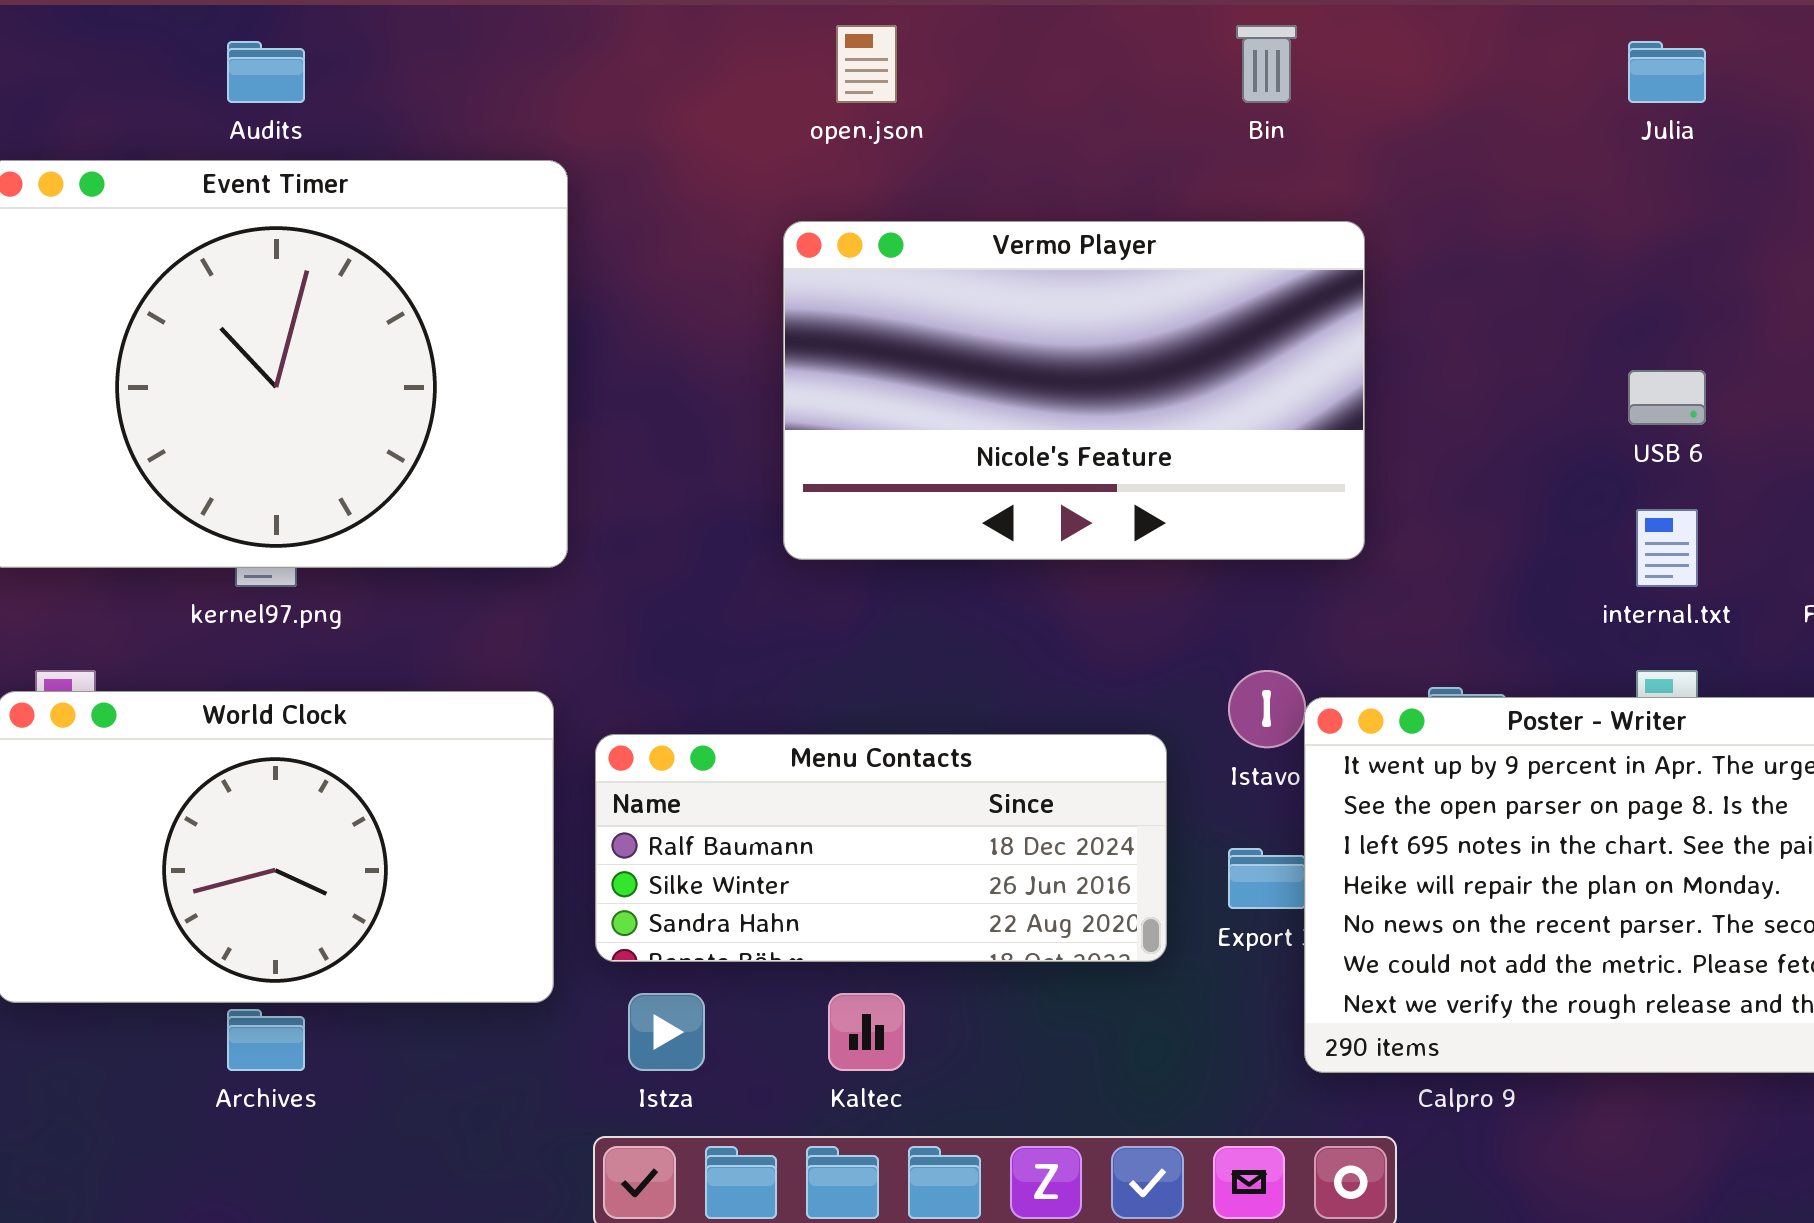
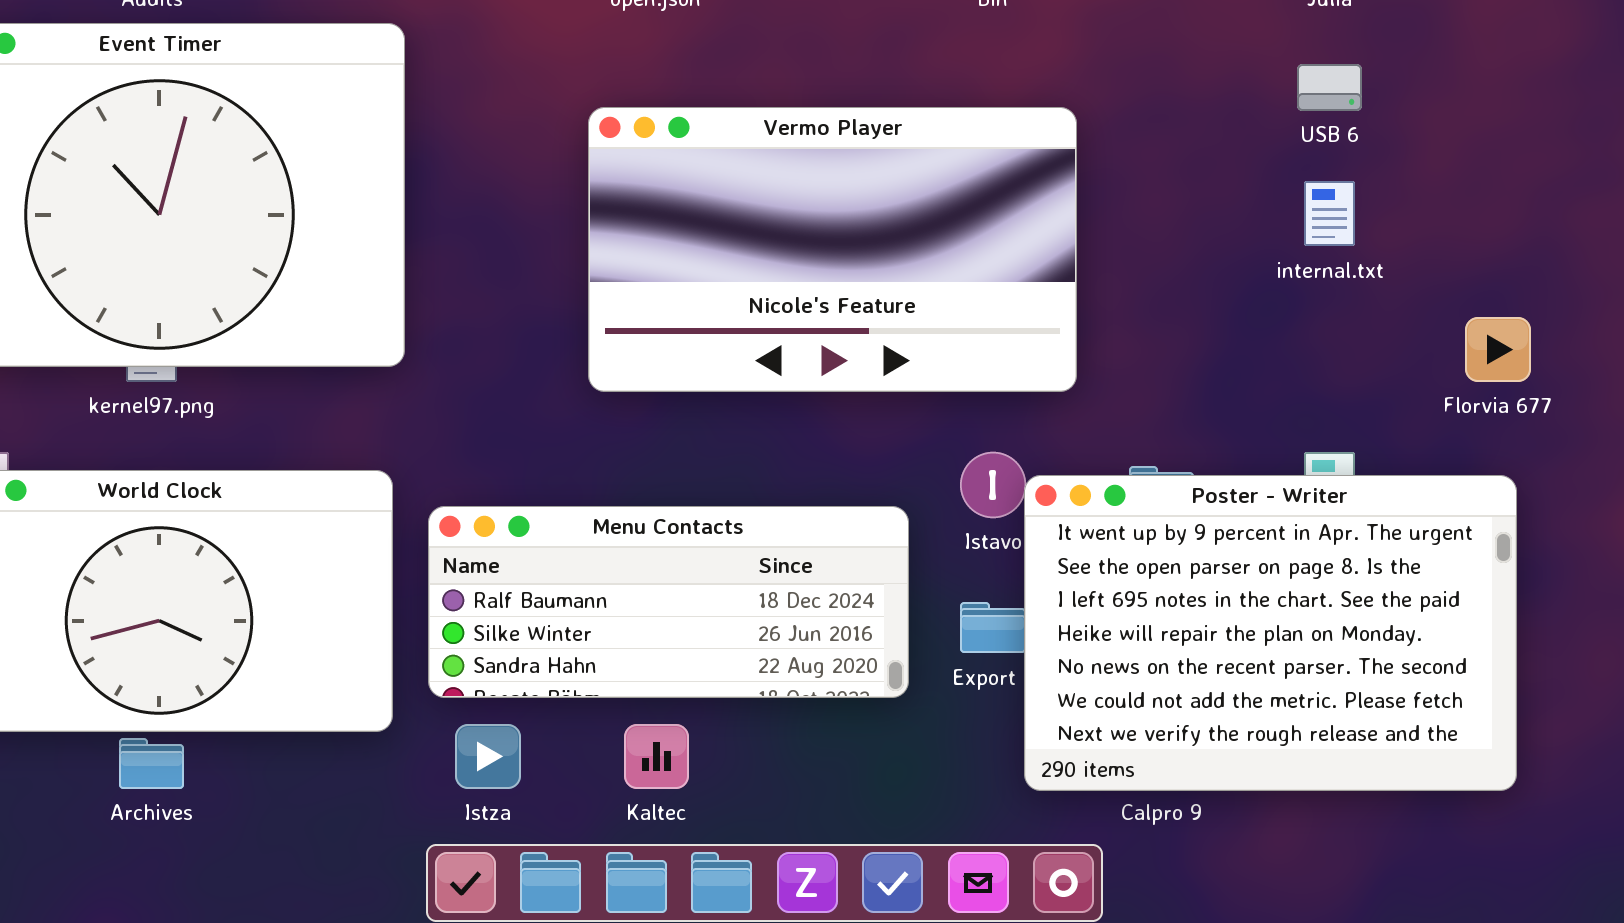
Vermo Player: [783,221,1365,560] -> [588,107,1077,392], moved
USB 6: [1628,370,1706,425] -> [1297,64,1362,111], moved
internal.txt: [1636,509,1698,587] -> [1304,181,1355,246], moved

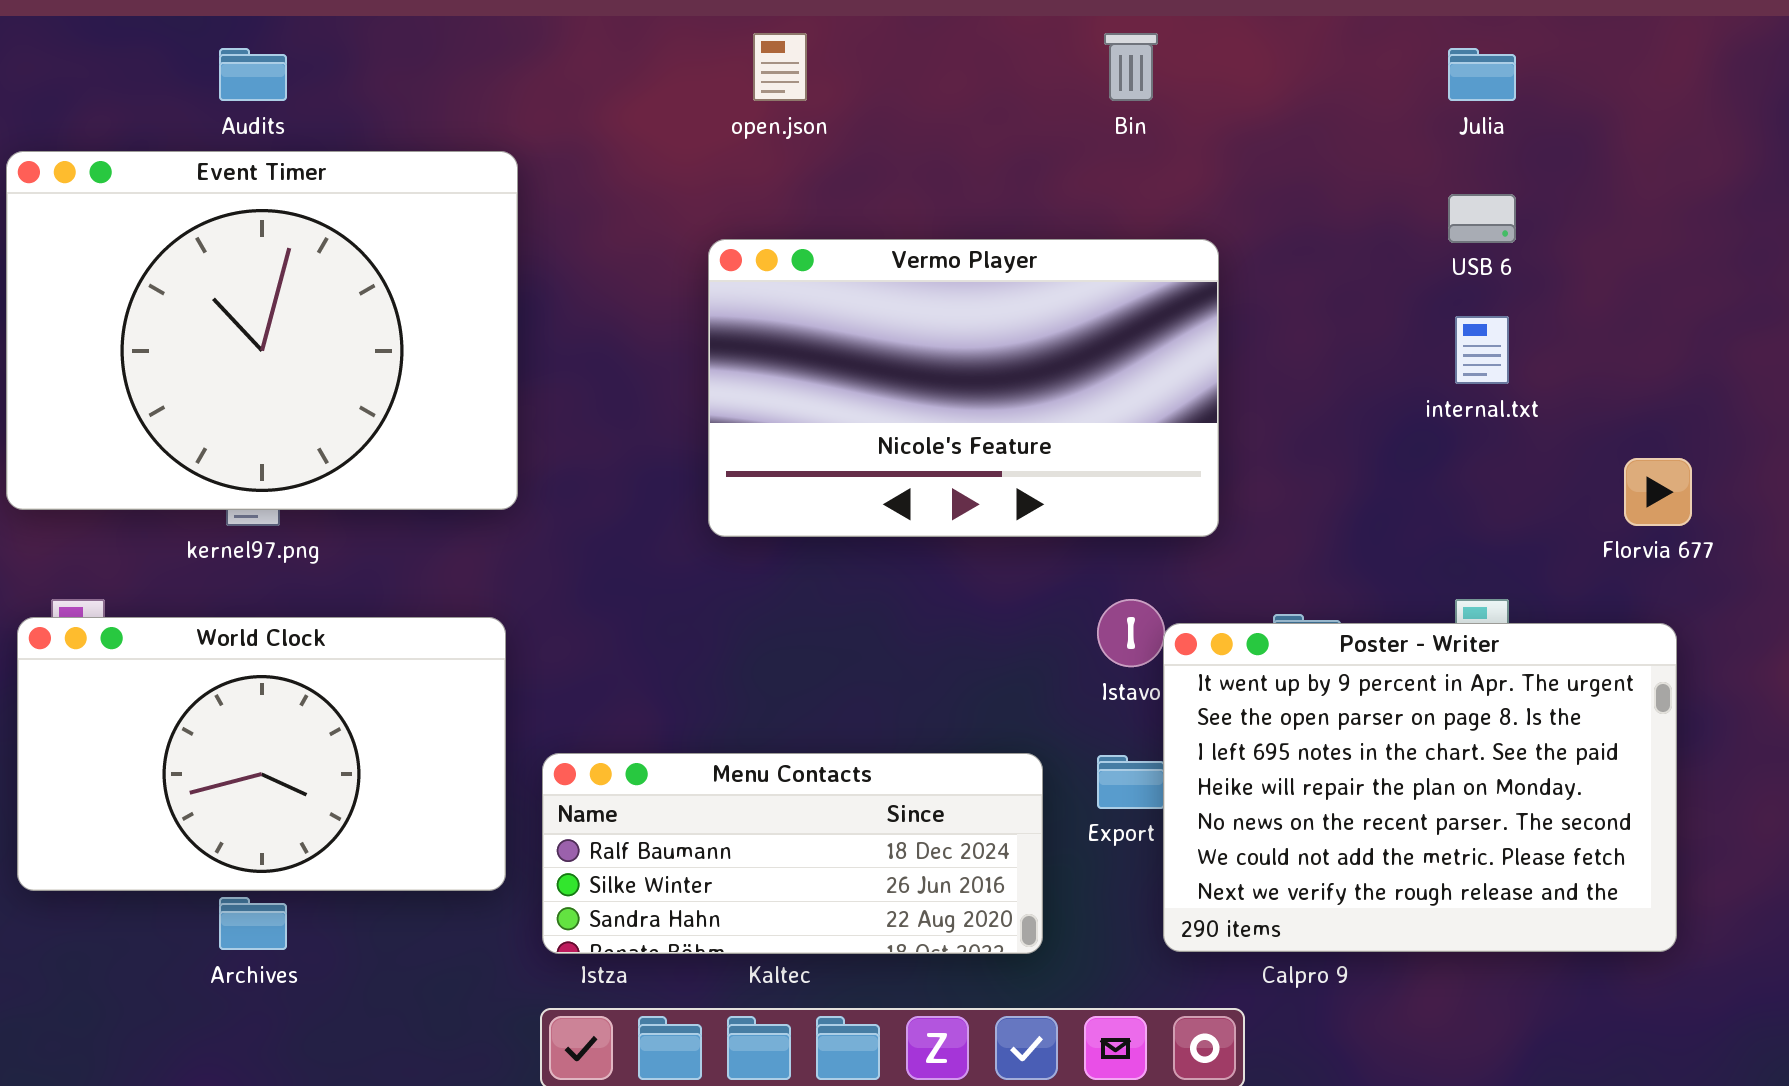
Menu Contacts: [428,506,909,698] -> [542,753,1043,954], moved

